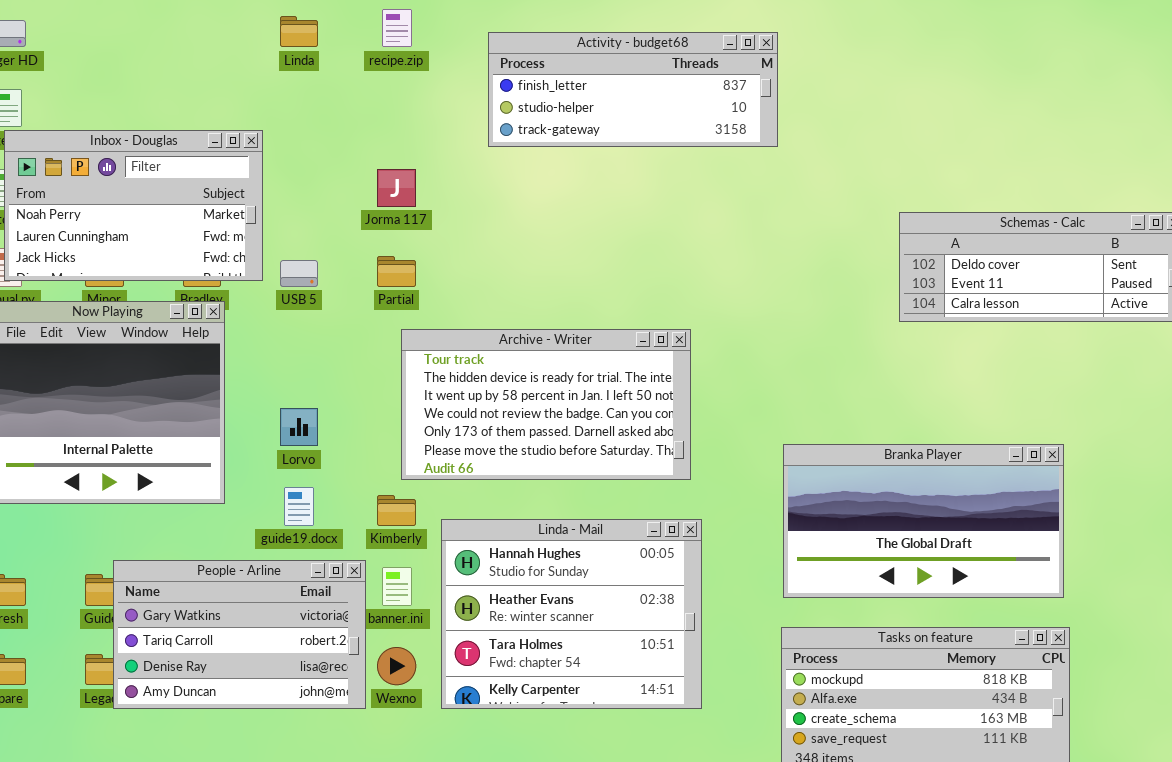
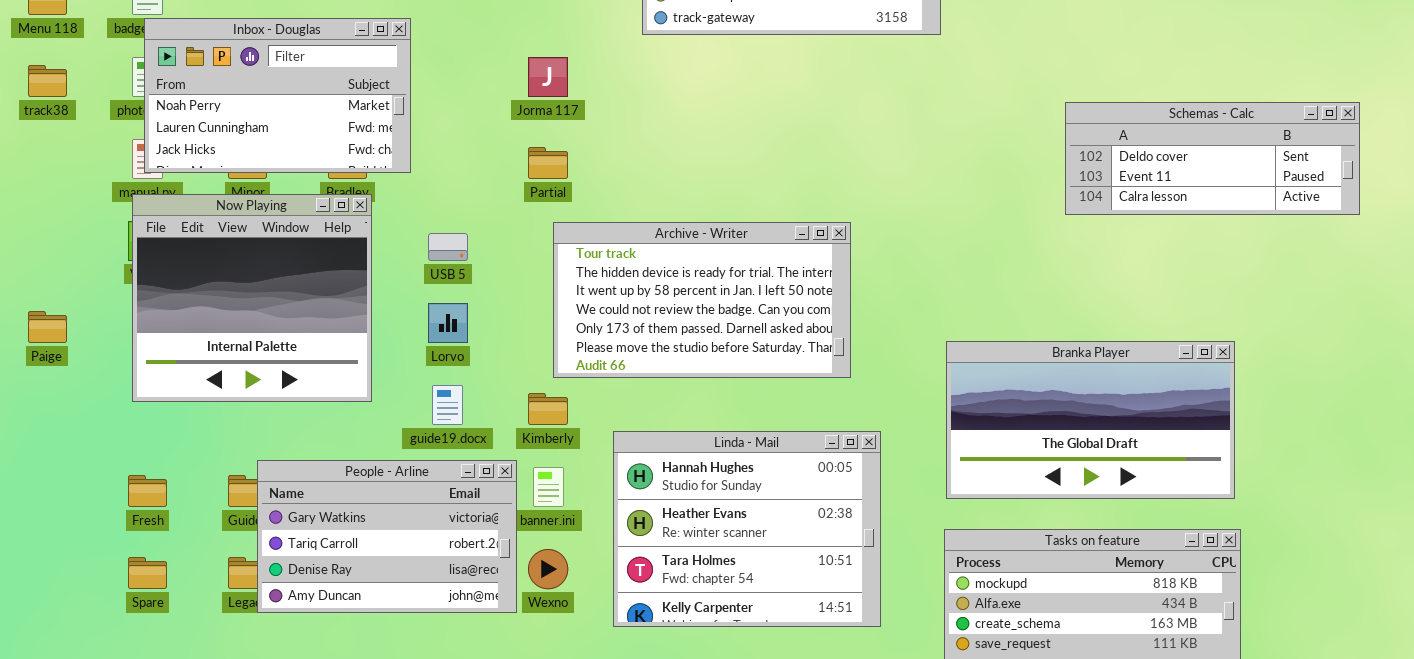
USB 5: [280,260,318,287] -> [428,233,468,261], moved
Linda - Mail: [441,519,702,709] -> [613,431,881,627], moved

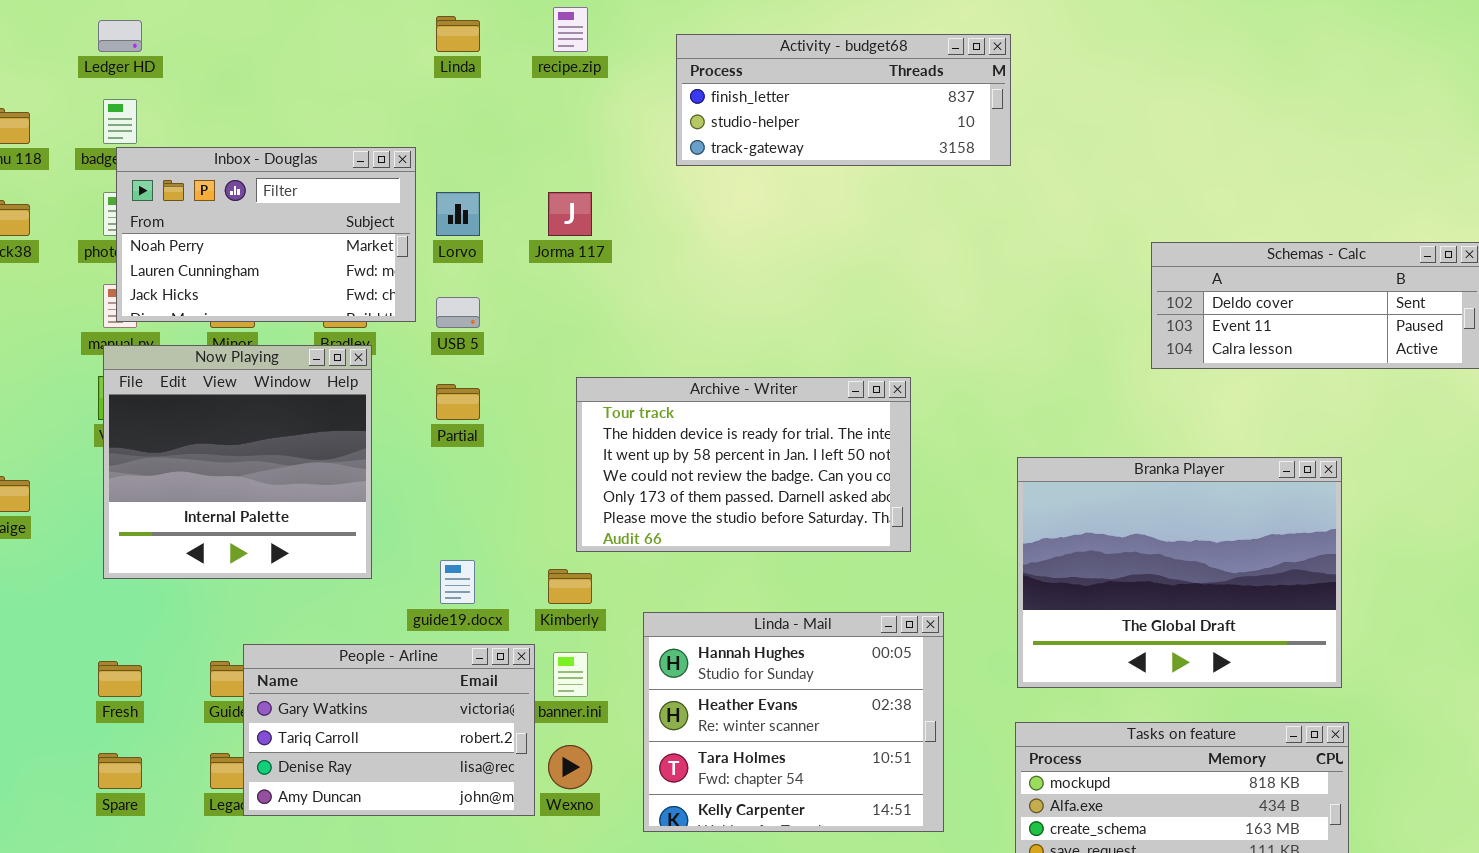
Partial: [528,147,568,179] -> [436,384,480,420], moved
USB 5: [428,233,468,261] -> [436,297,480,328], moved
Lorvo: [428,303,468,343] -> [436,192,480,236], moved
Branka Player: [946,341,1235,499] -> [1017,457,1342,688], resized

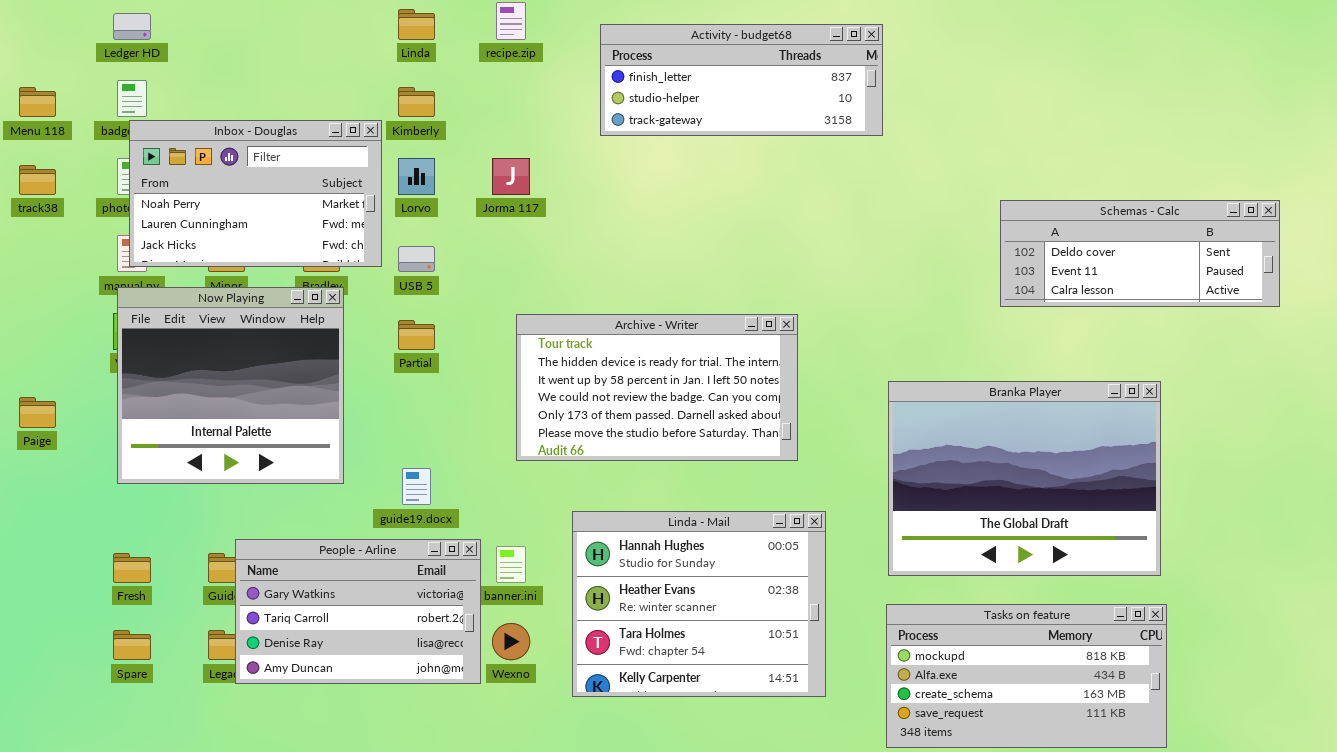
Kimberly: [548,569,592,604] -> [398,87,435,117], moved

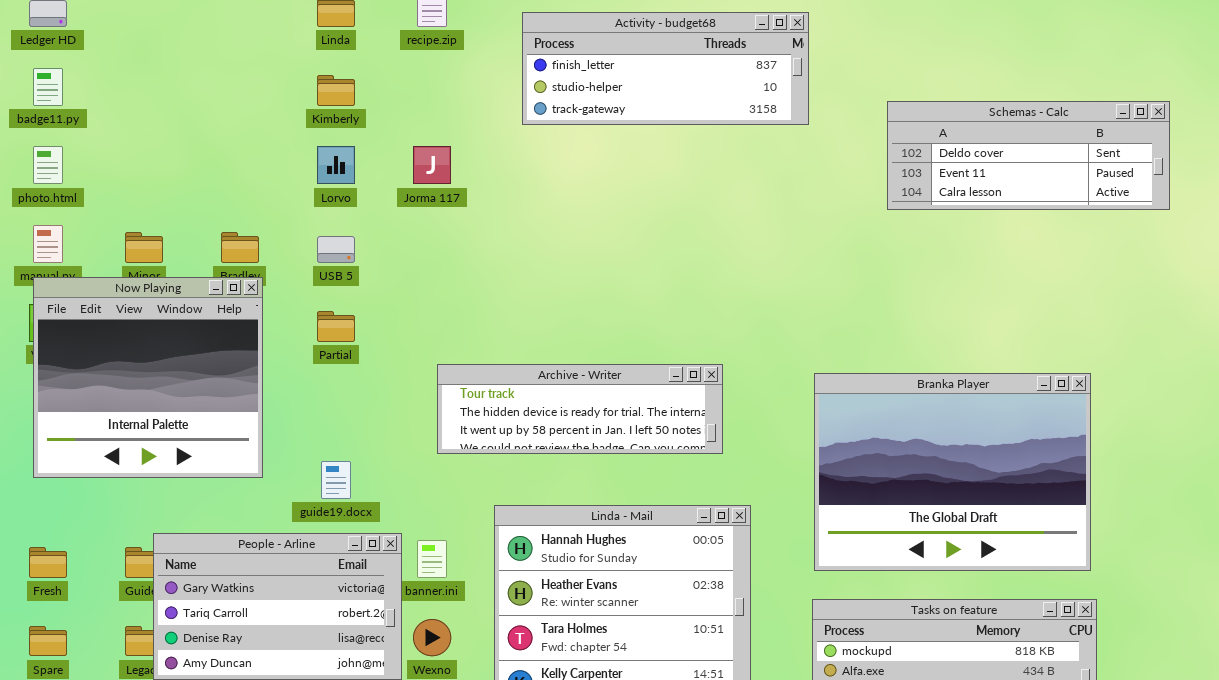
Inbox - Douglas: [129,120,382,267] -> none, closed
Schemas - Calc: [1000,200,1280,307] -> [887,101,1170,210], moved
Archive - Writer: [516,314,798,461] -> [437,364,723,454], resized

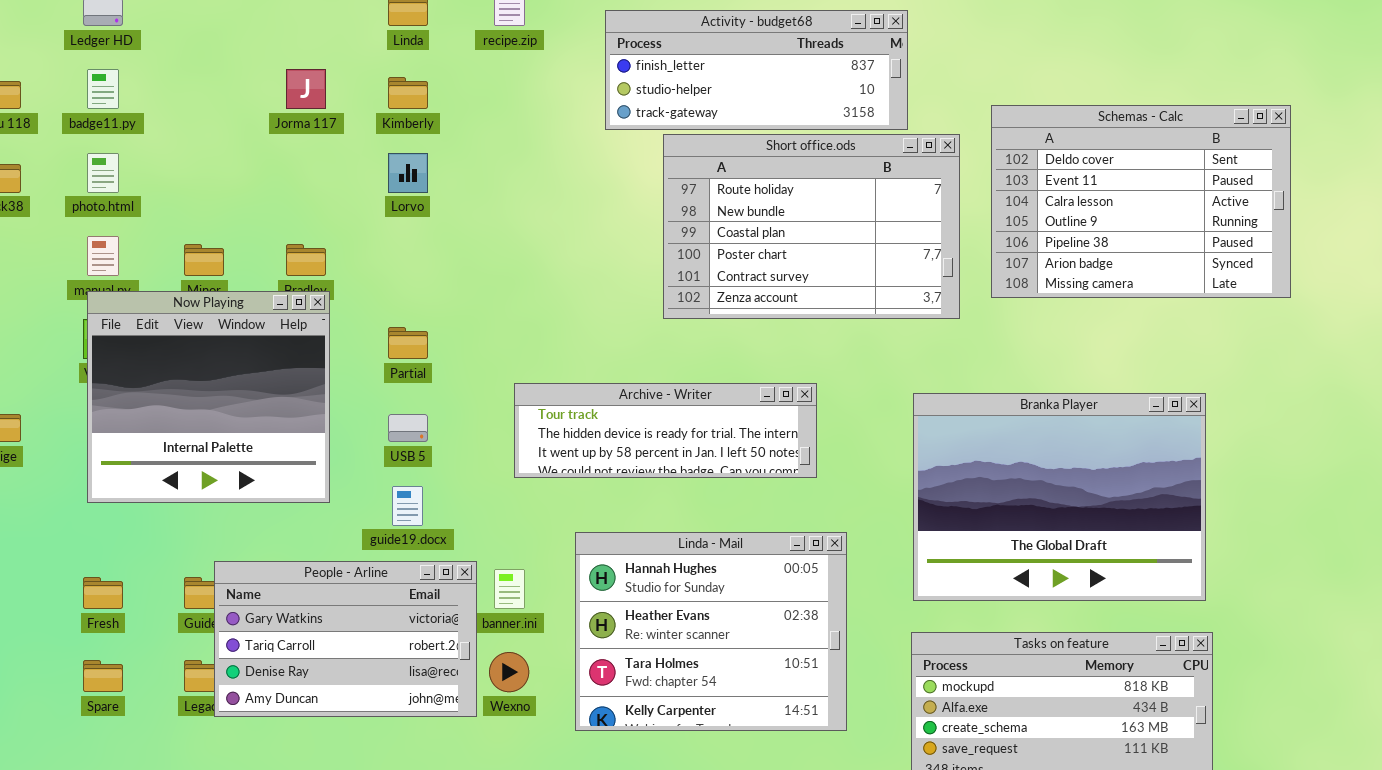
Schemas - Calc: [887,101,1170,210] -> [991,105,1291,298], resized
Short office.ods: none -> [663,134,960,319], opened
Jorma 117: [413,146,451,184] -> [286,69,326,109], moved
USB 5: [317,236,355,263] -> [388,414,428,442], moved

